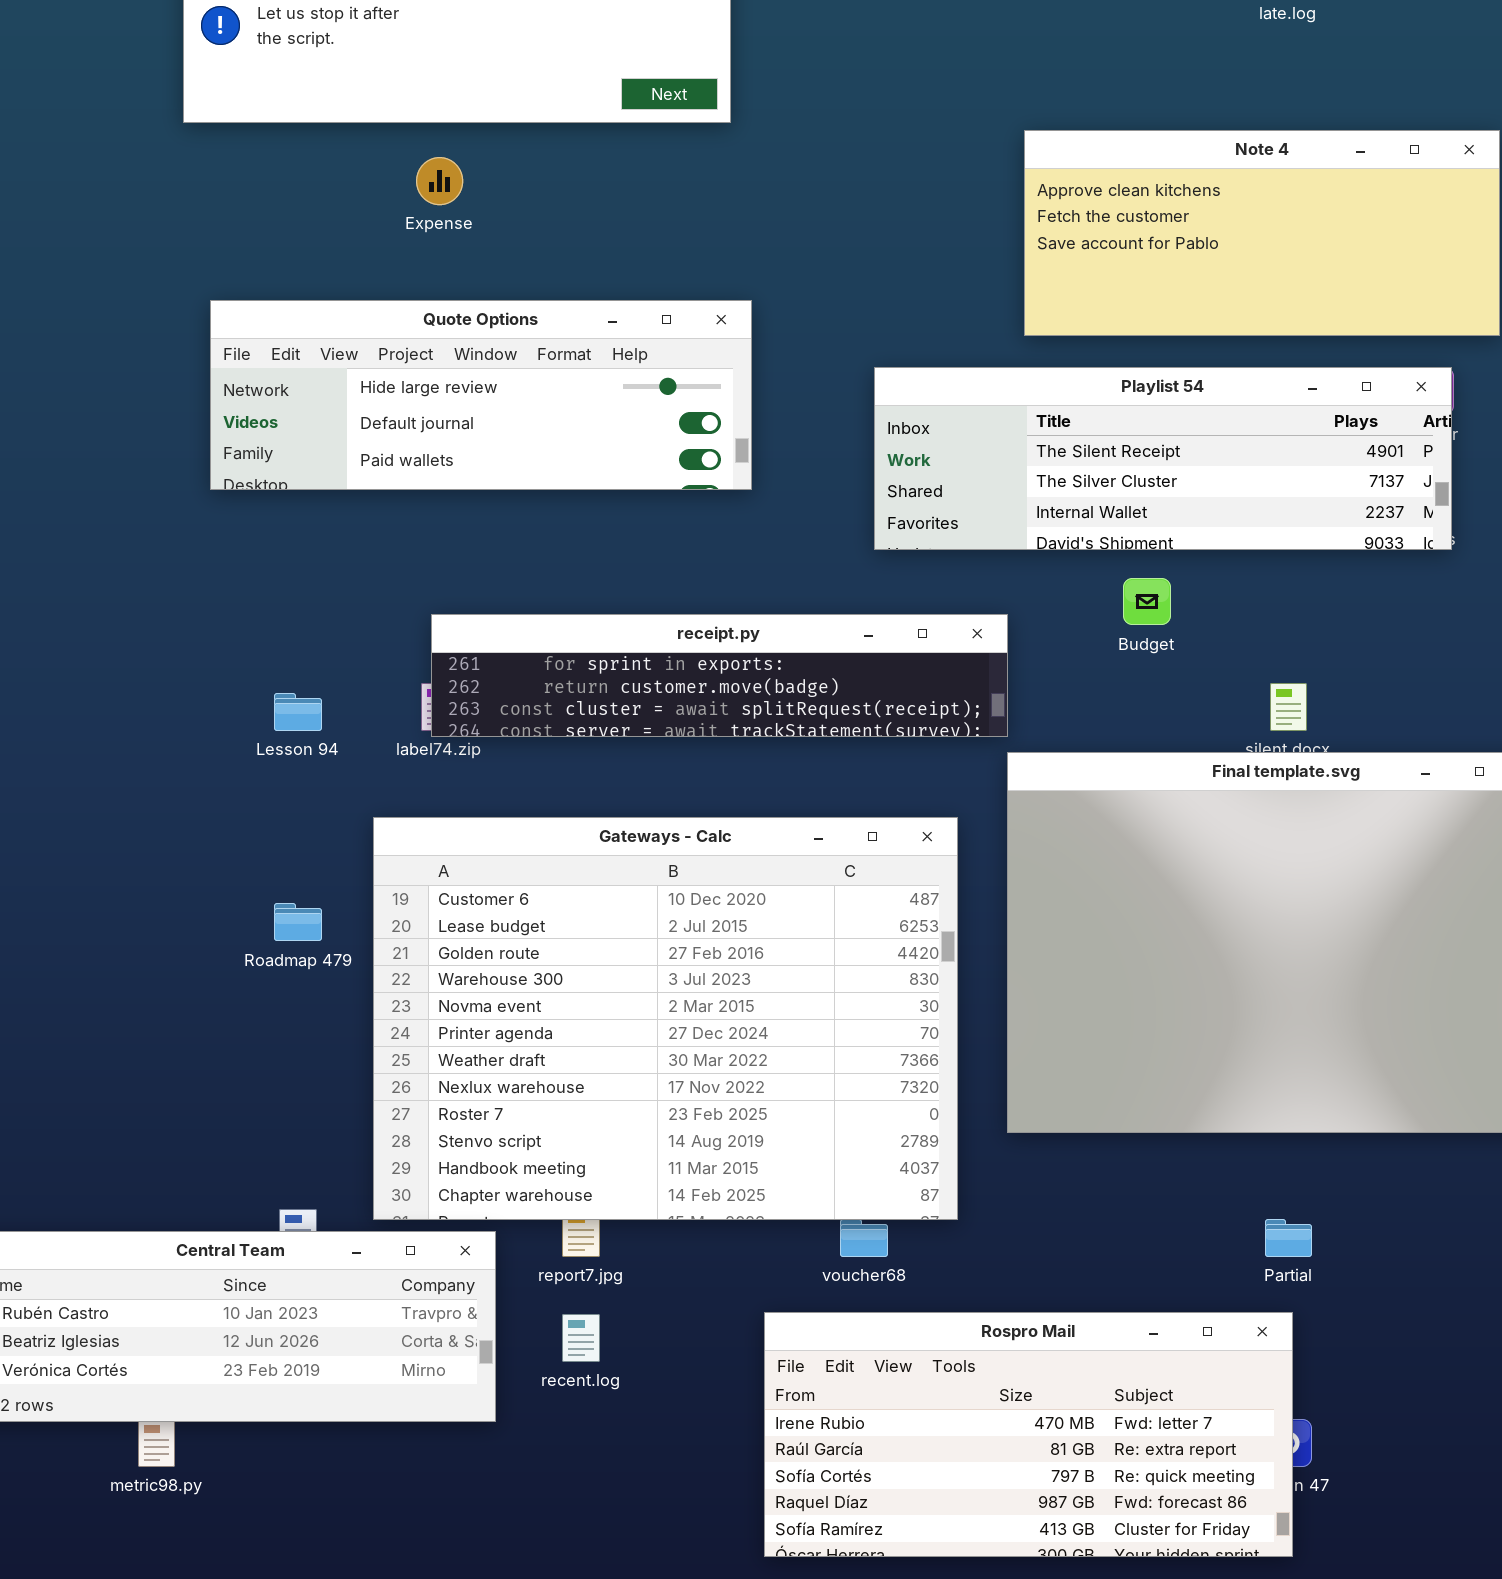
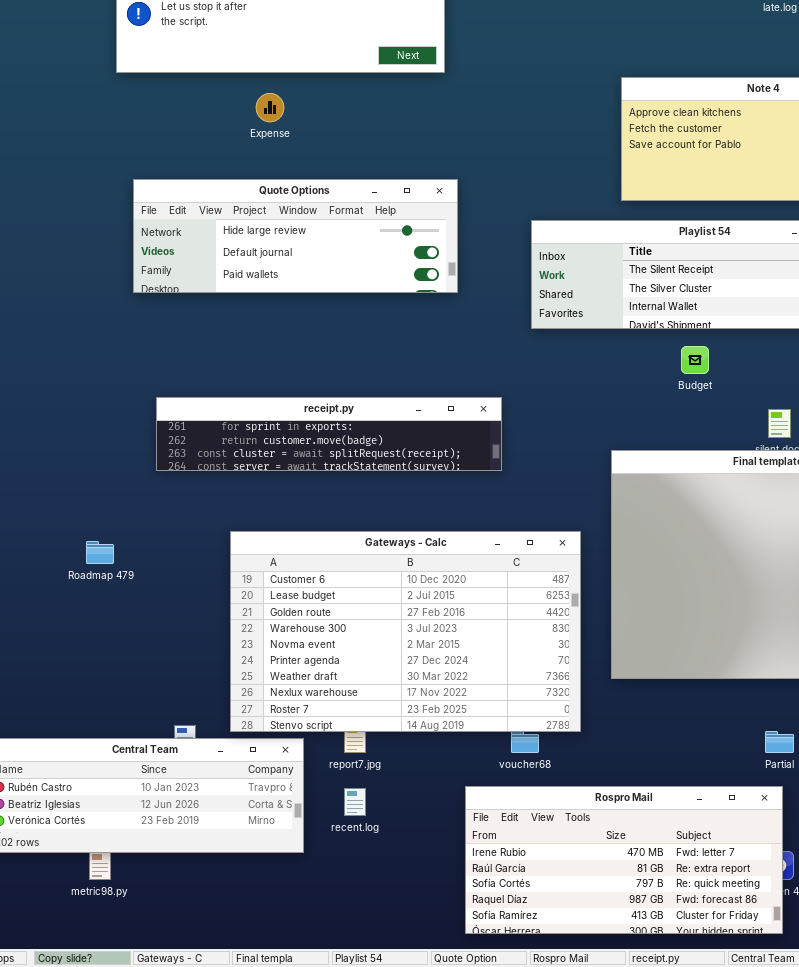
receipt.py: [431,614,1008,737] -> [156,397,502,471], moved
Gateways - Calc: [373,817,958,1220] -> [230,531,581,732], resized
Roadmap 479: [274,903,322,941] -> [86,541,114,564], moved

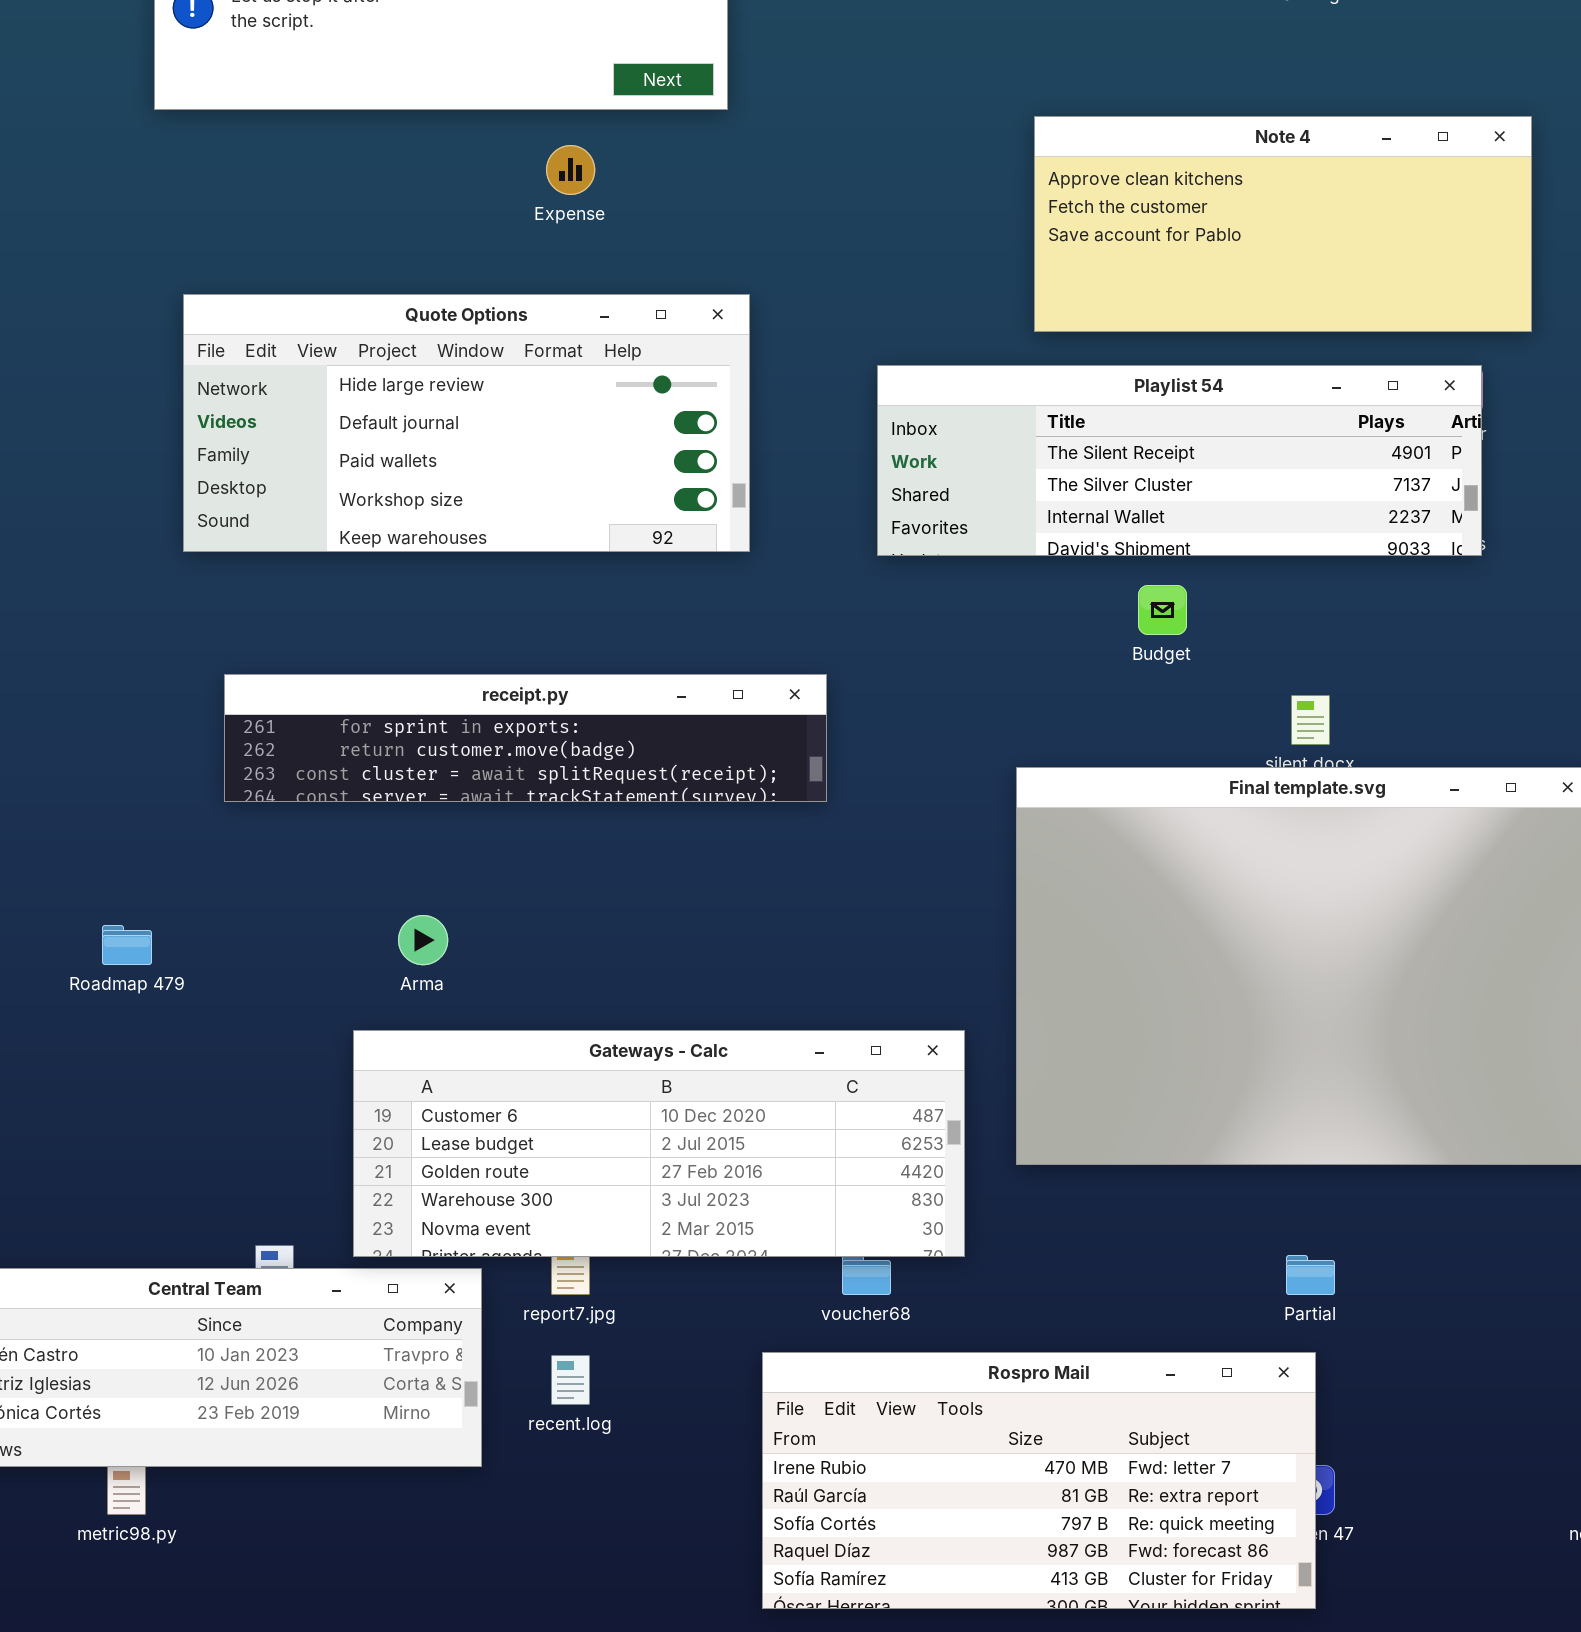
Expense: [256,93,284,122] -> [546,145,595,195], moved
Quote Options: [133,179,458,293] -> [183,294,750,552], resized
Gateways - Calc: [230,531,581,732] -> [353,1030,965,1257], resized

